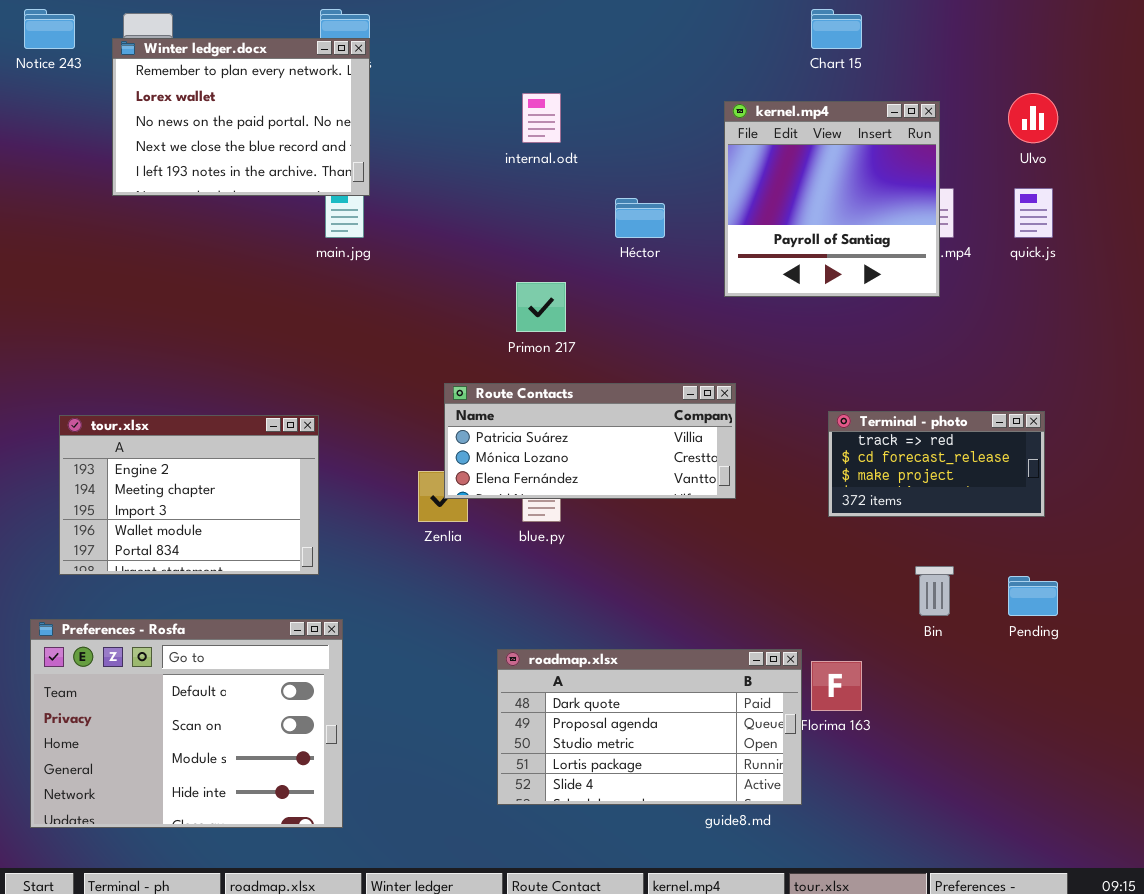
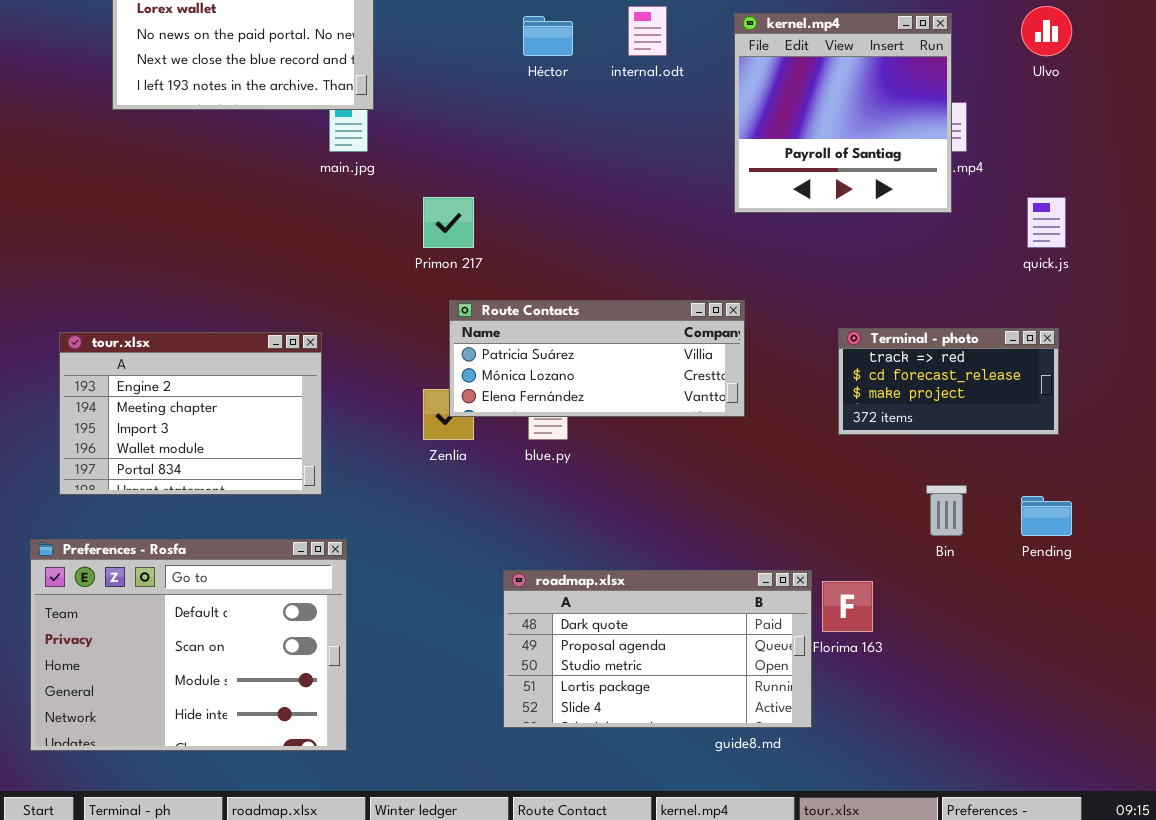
internal.odt: [522,93,561,143] -> [628,6,667,56], moved
quick.js: [1014,188,1053,238] -> [1027,197,1066,248], moved
Héctor: [615,198,665,238] -> [523,16,573,56], moved
Primon 217: [516,282,566,332] -> [423,197,474,248], moved

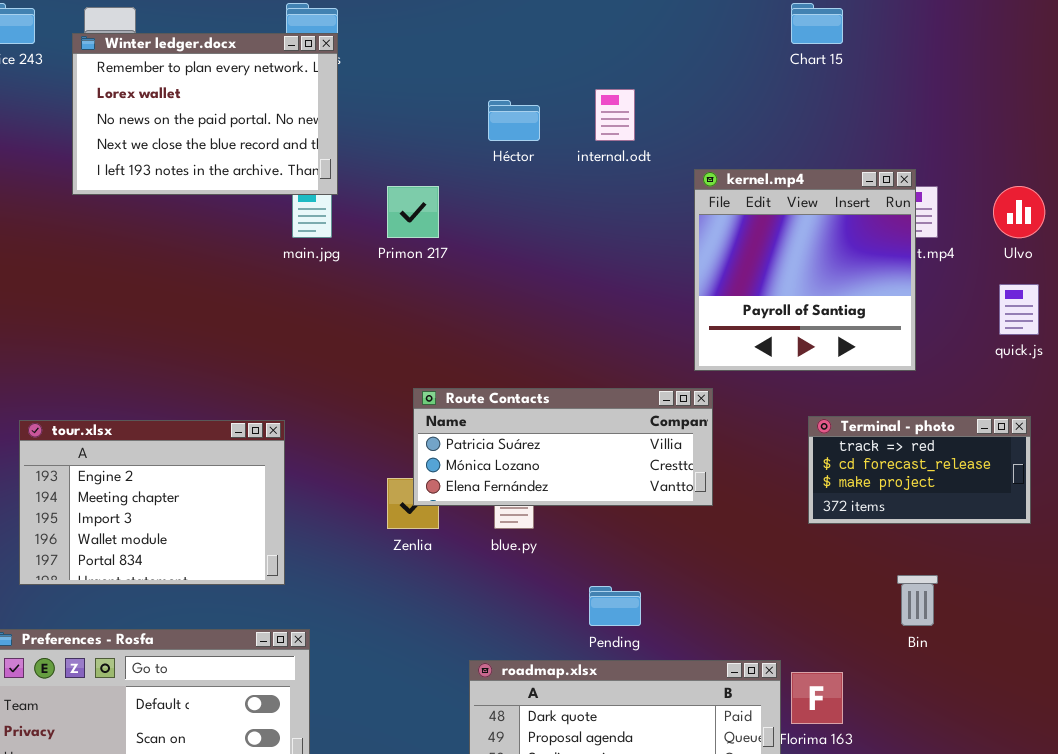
Ulvo: [1021,6,1072,56] -> [993,186,1045,238], moved
kernel.mp4: [734,13,952,213] -> [694,169,916,371], moved
Primon 217: [423,197,474,248] -> [387,186,439,238], moved
Pending: [1021,496,1072,536] -> [589,586,641,626], moved

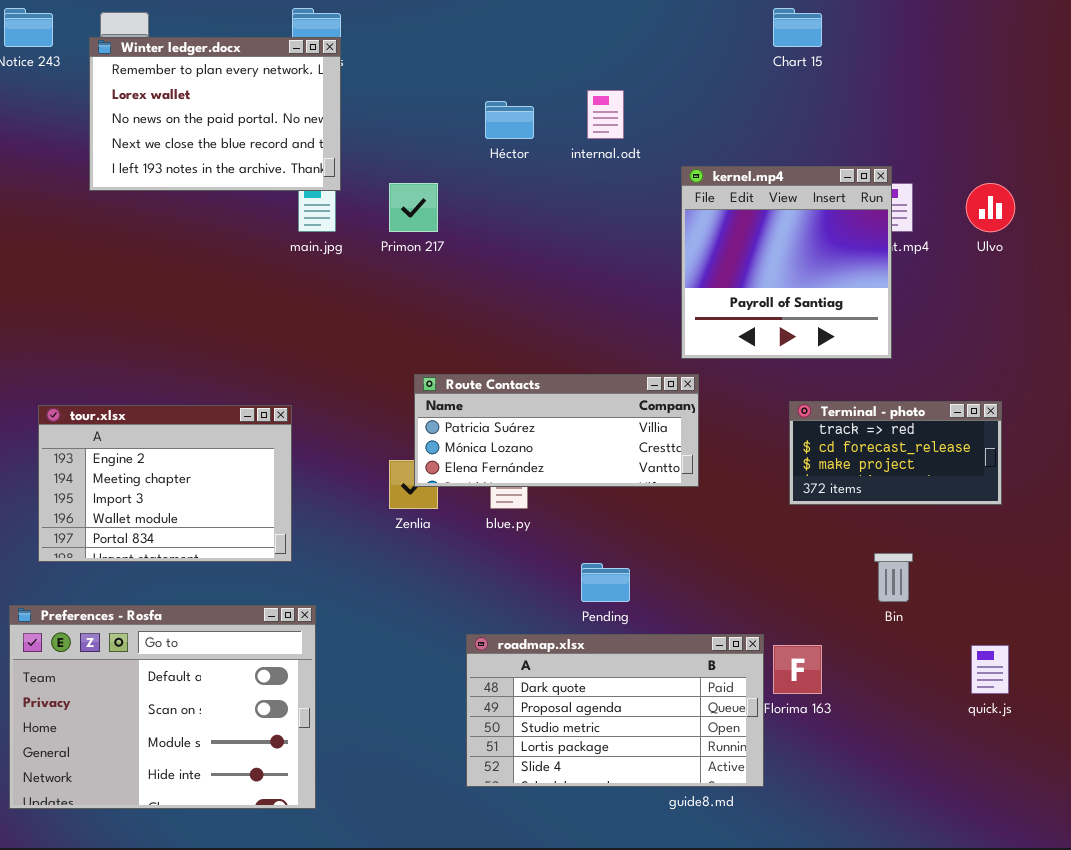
quick.js: [999,284,1039,335] -> [971,645,1009,694], moved

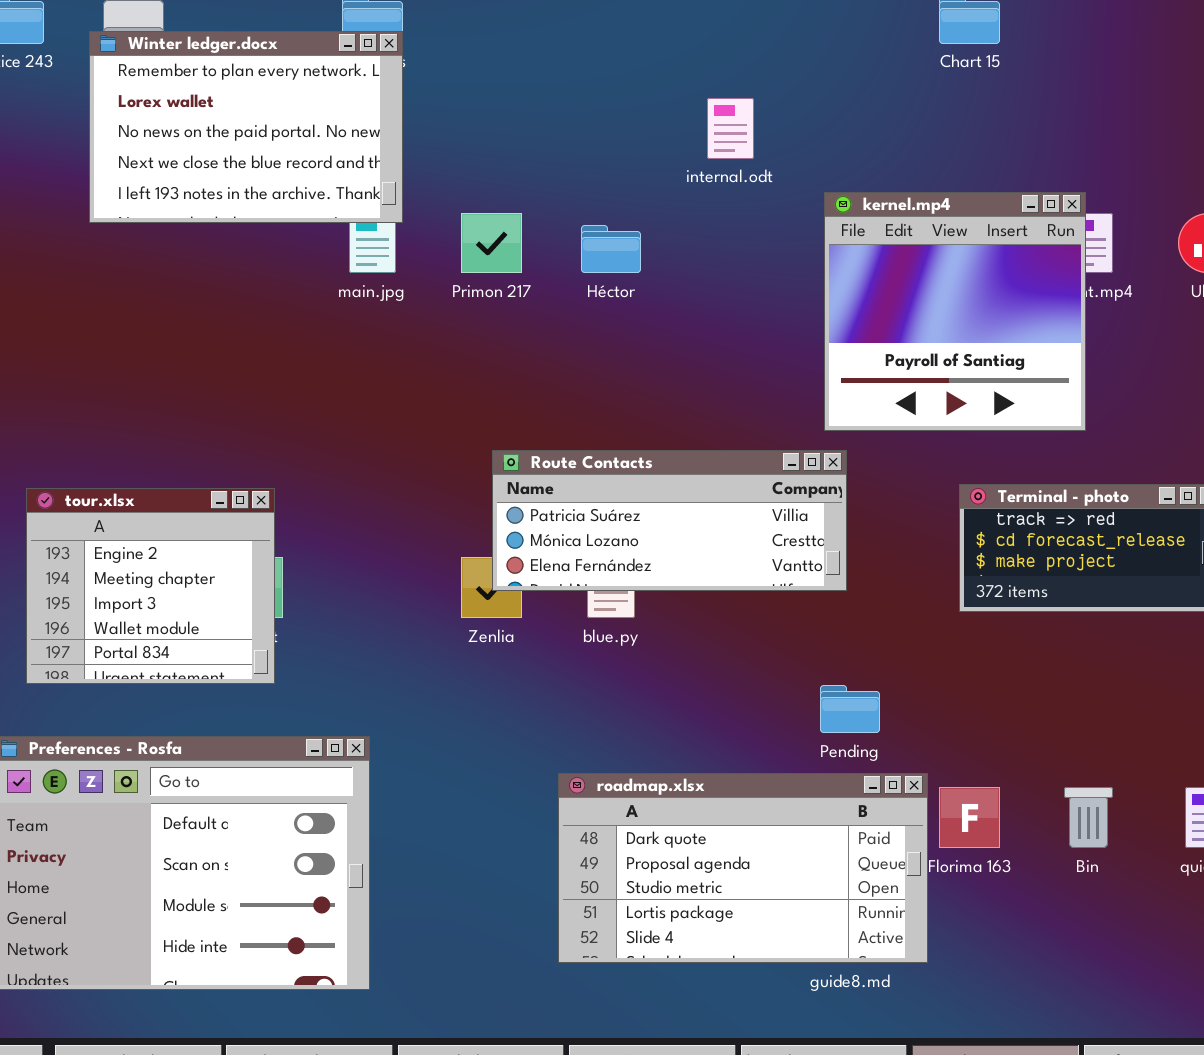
Héctor: [485,101,534,139] -> [581,225,641,273], moved
tour.xlsx: [38,405,292,562] -> [26,488,275,684], resized
Bin: [874,553,913,602] -> [1064,787,1113,848], moved
Pending: [581,563,630,602] -> [820,685,880,733], moved

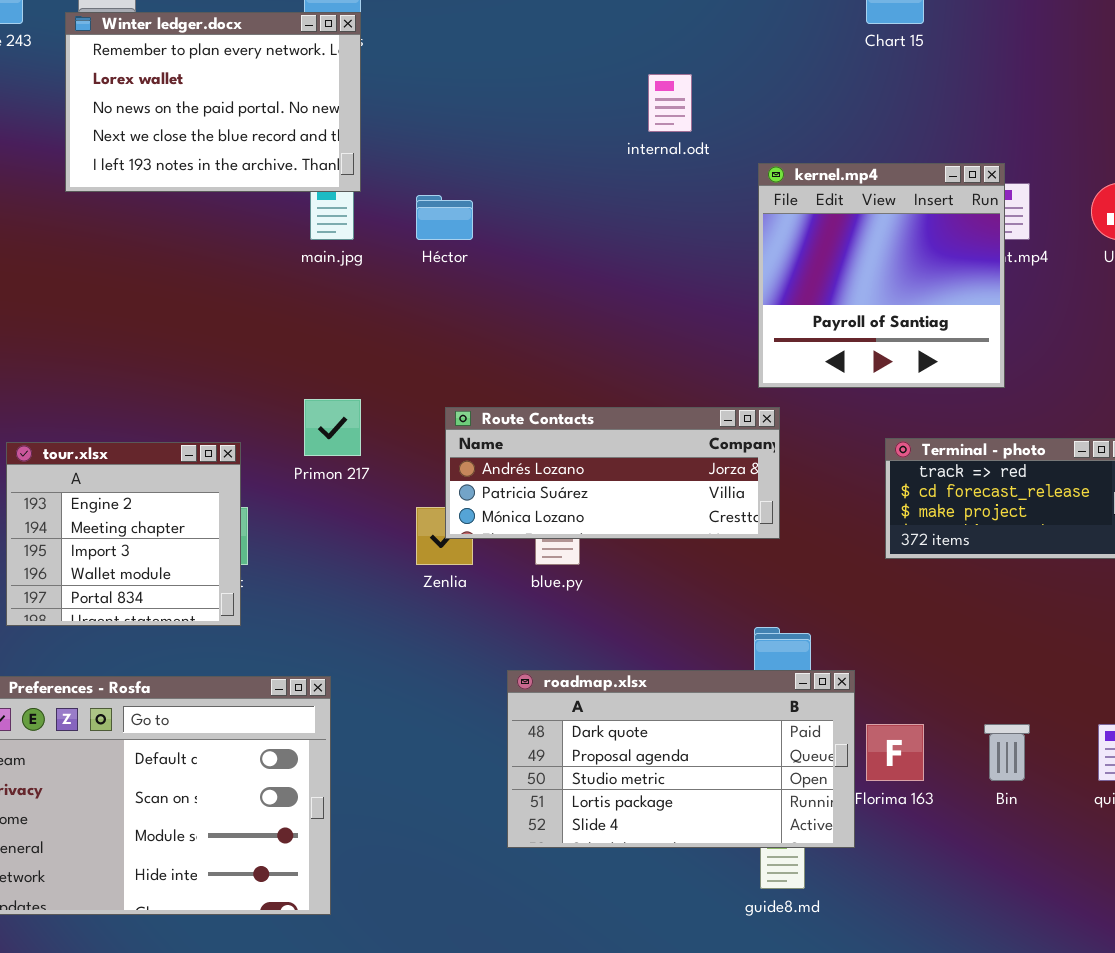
Primon 217: [461,213,522,273] -> [304,399,361,456], moved
Héctor: [581,225,641,273] -> [416,195,473,240], moved
Route Contacts: [492,450,847,591] -> [445,407,780,539], scrolled up 1 row
roadmap.xlsx: [558,773,928,963] -> [507,670,855,848], moved

